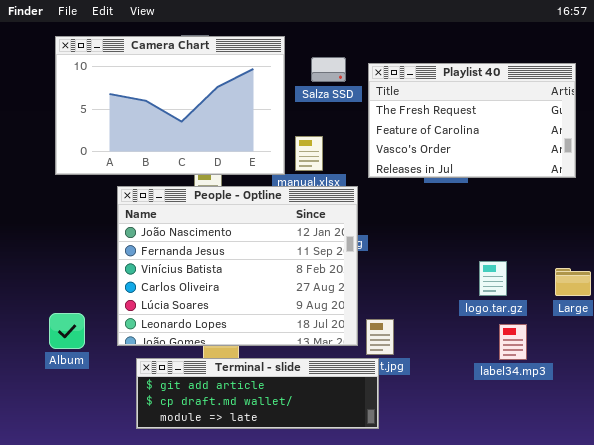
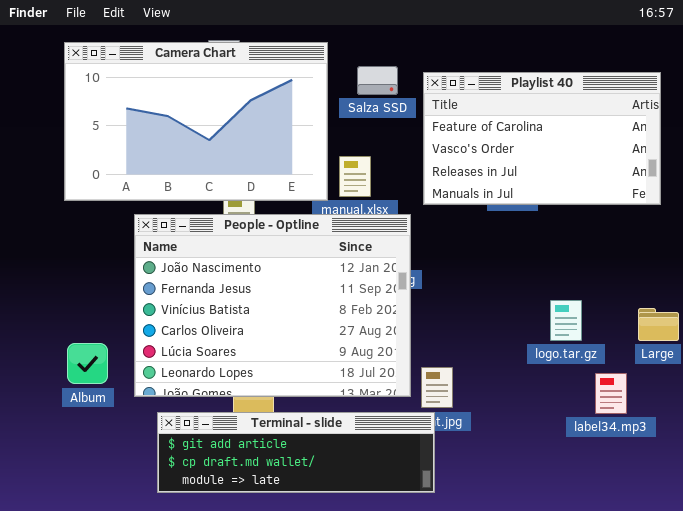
Playlist 40: [368,63,576,178] -> [423,72,661,205], scrolled down 1 row
Album: [49,313,85,349] -> [67,343,108,384], moved
label34.mp3: [499,324,527,360] -> [595,373,627,414], moved

